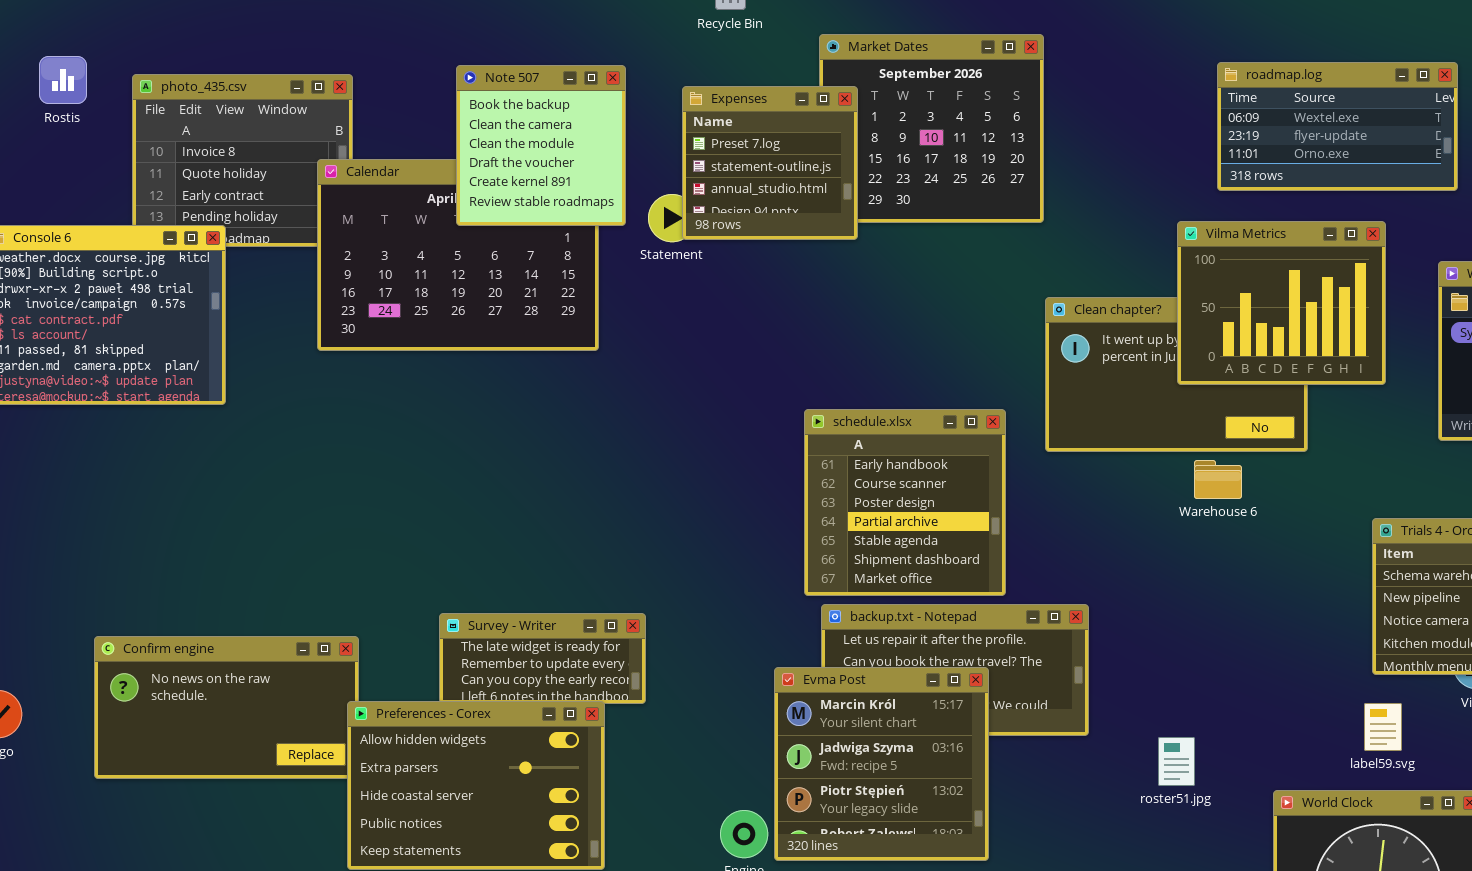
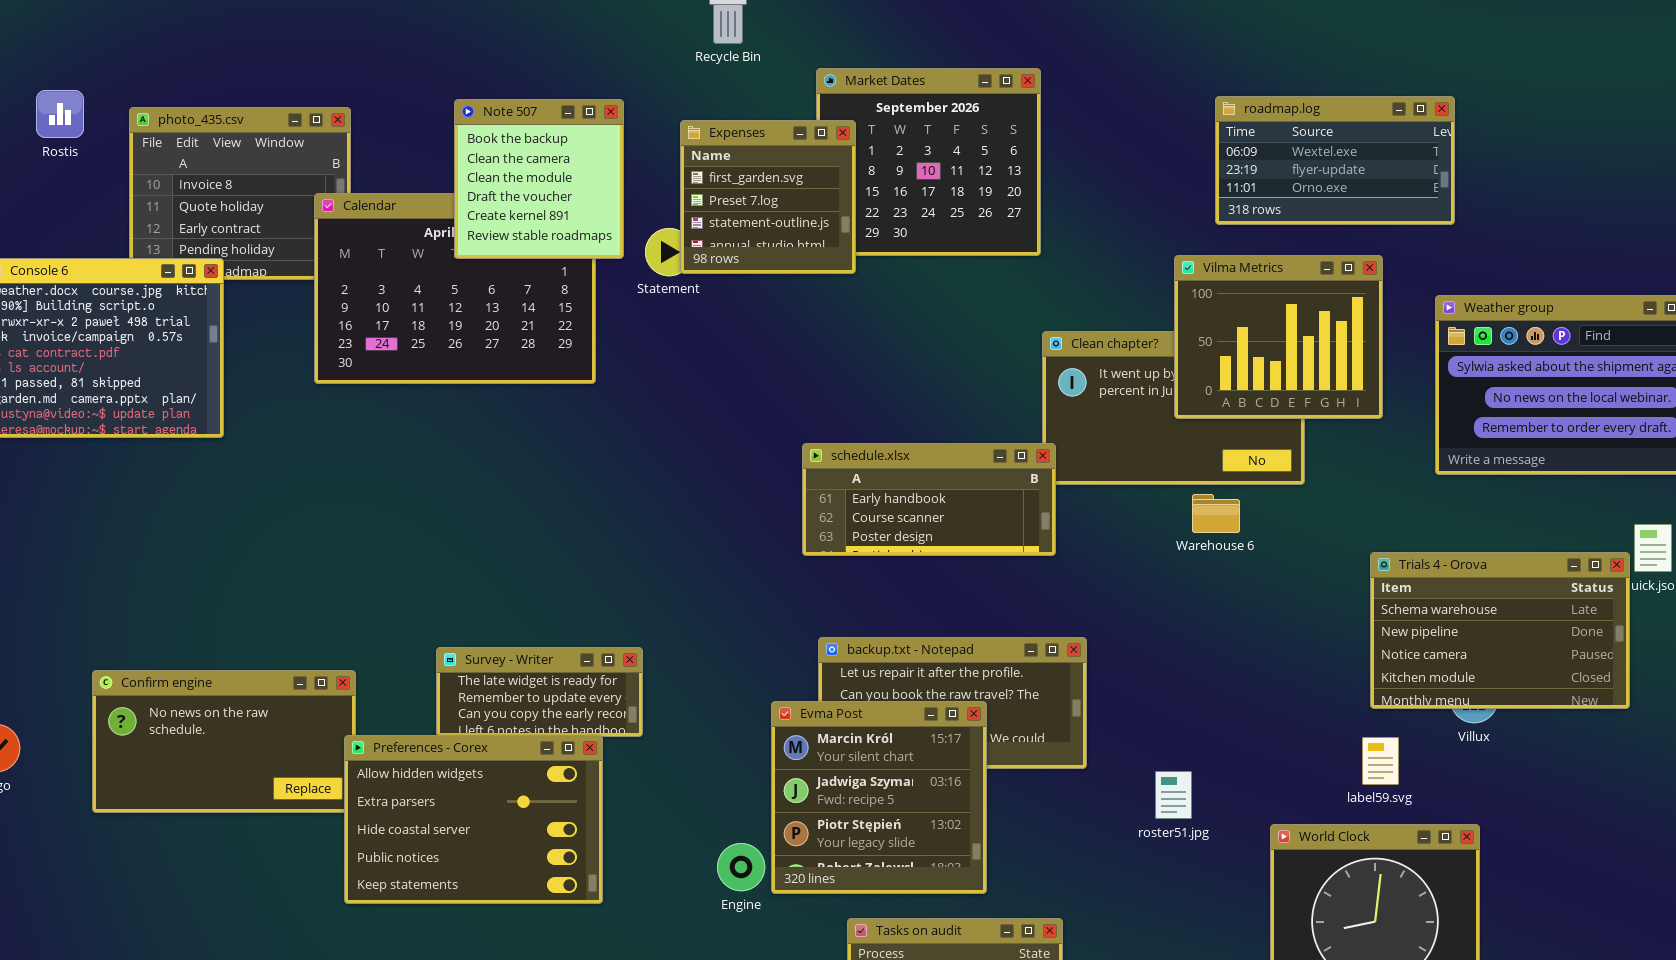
Expenses: [682,86,858,240] -> [680,120,856,274], scrolled up 1 row
schedule.xlsx: [804,409,1006,596] -> [802,443,1056,556], resized

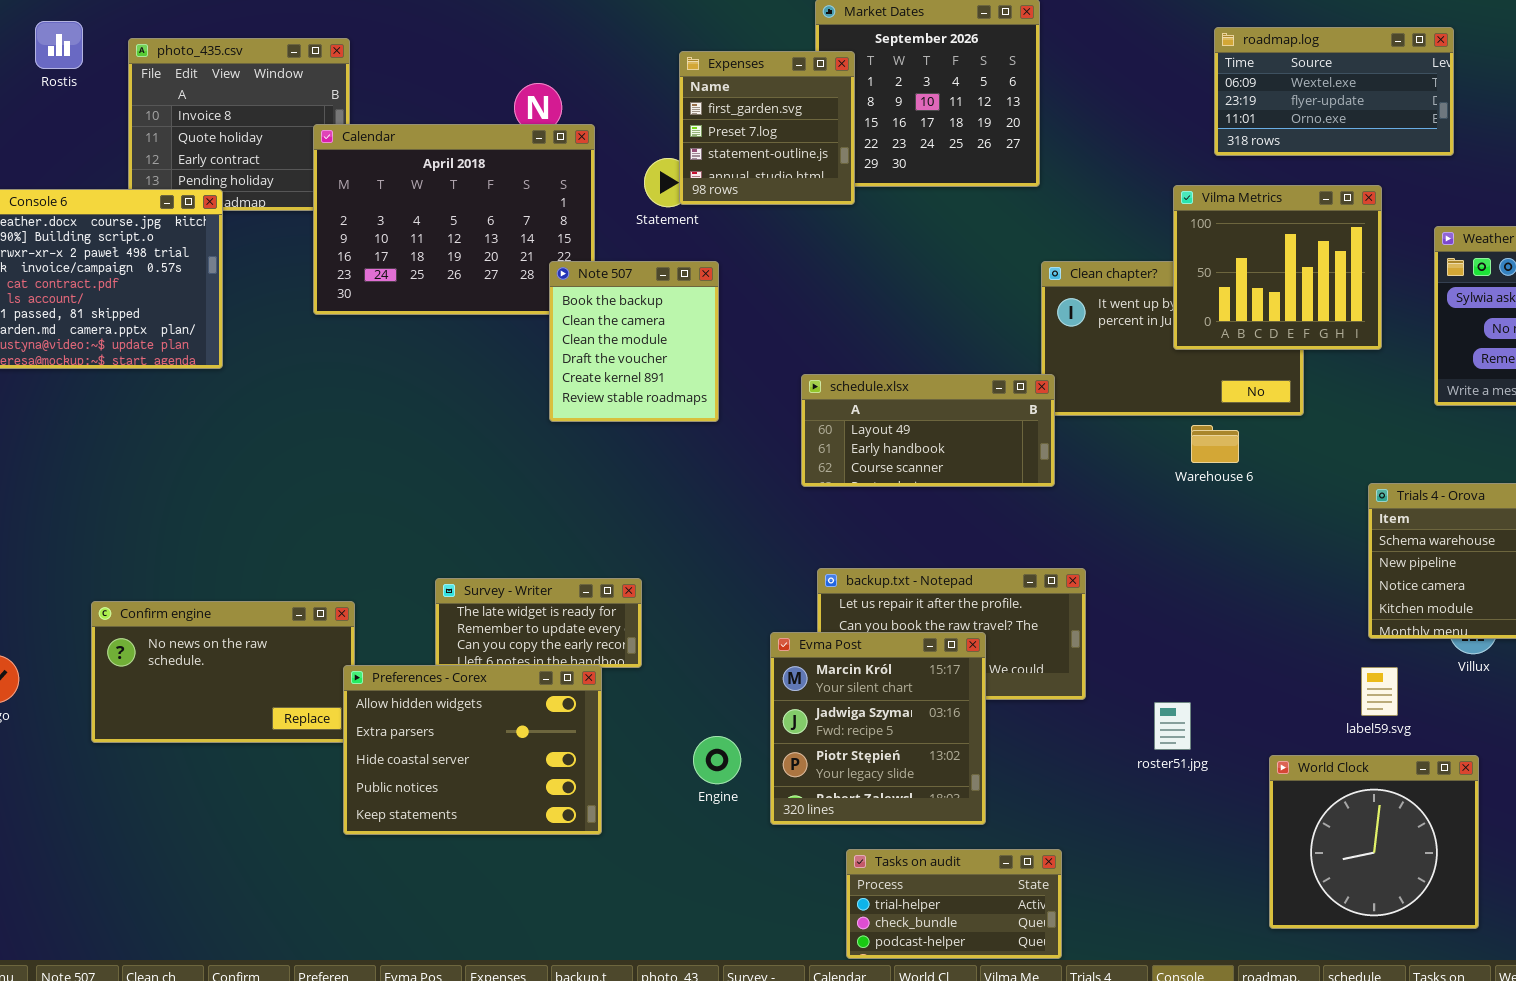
Note 507: [454,99,624,259] -> [549,261,719,422], moved
schedule.xlsx: [802,443,1056,556] -> [801,374,1055,487], scrolled up 1 row
Engine: [717,843,765,891] -> [693,736,741,784], moved

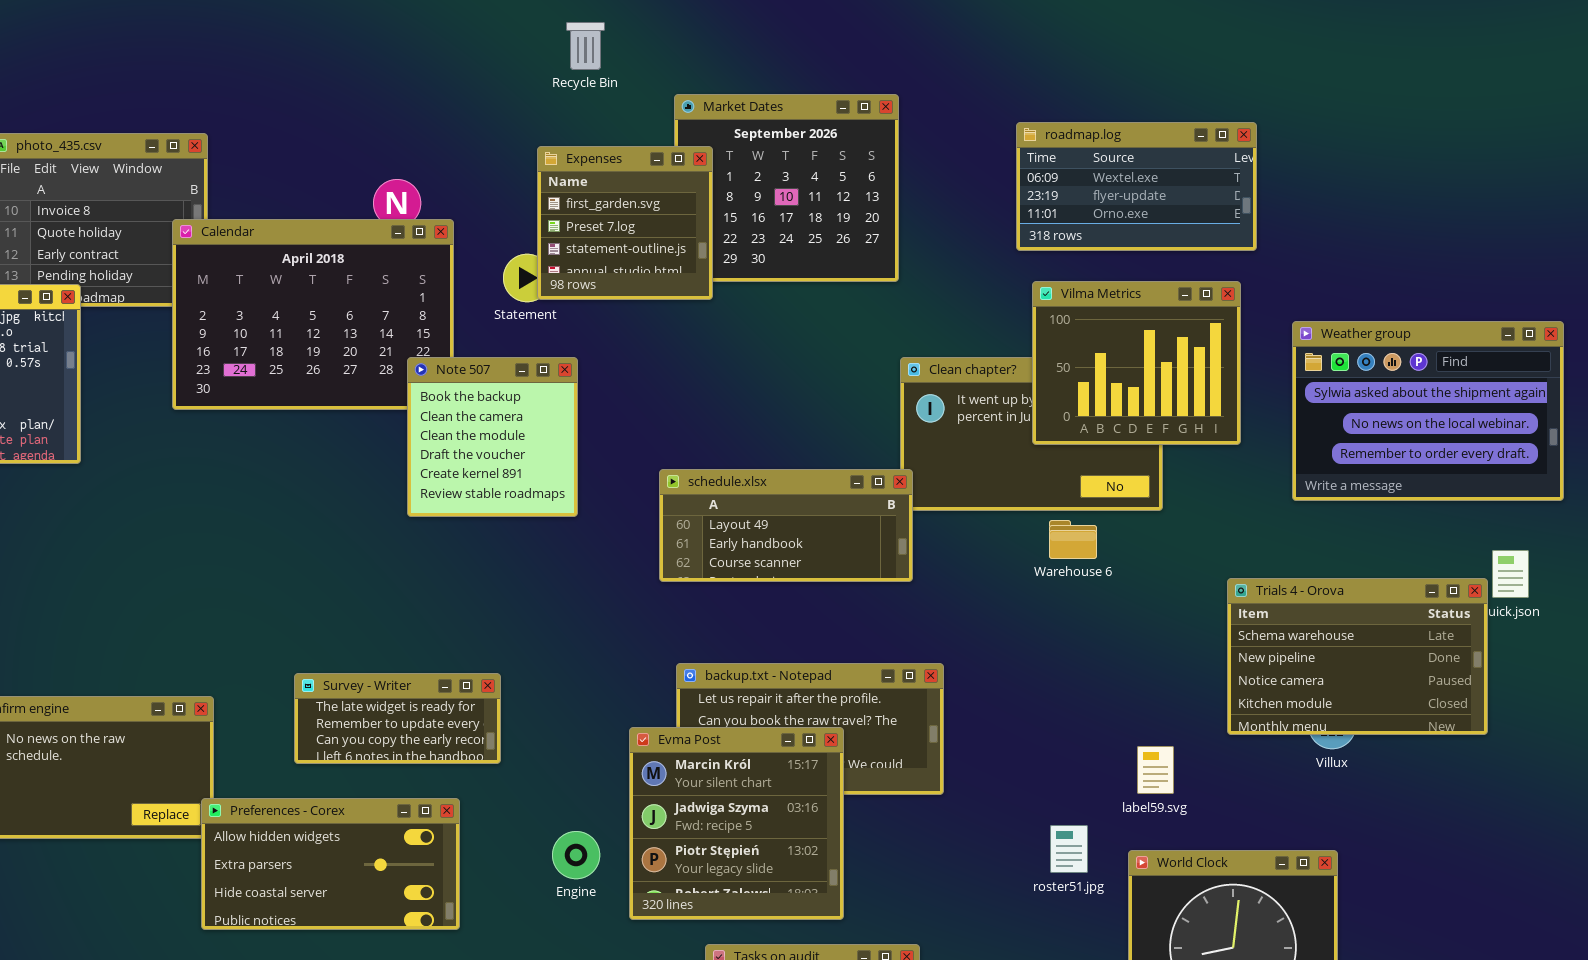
roadmap.log: [1214,27,1454,156] -> [1016,122,1257,251], moved
Preferences - Corex: [343,665,602,835] -> [201,798,460,930], resized
label59.svg: [1361,667,1398,716] -> [1137,746,1174,794], moved
roster51.jpg: [1154,702,1191,750] -> [1050,825,1088,873], moved

